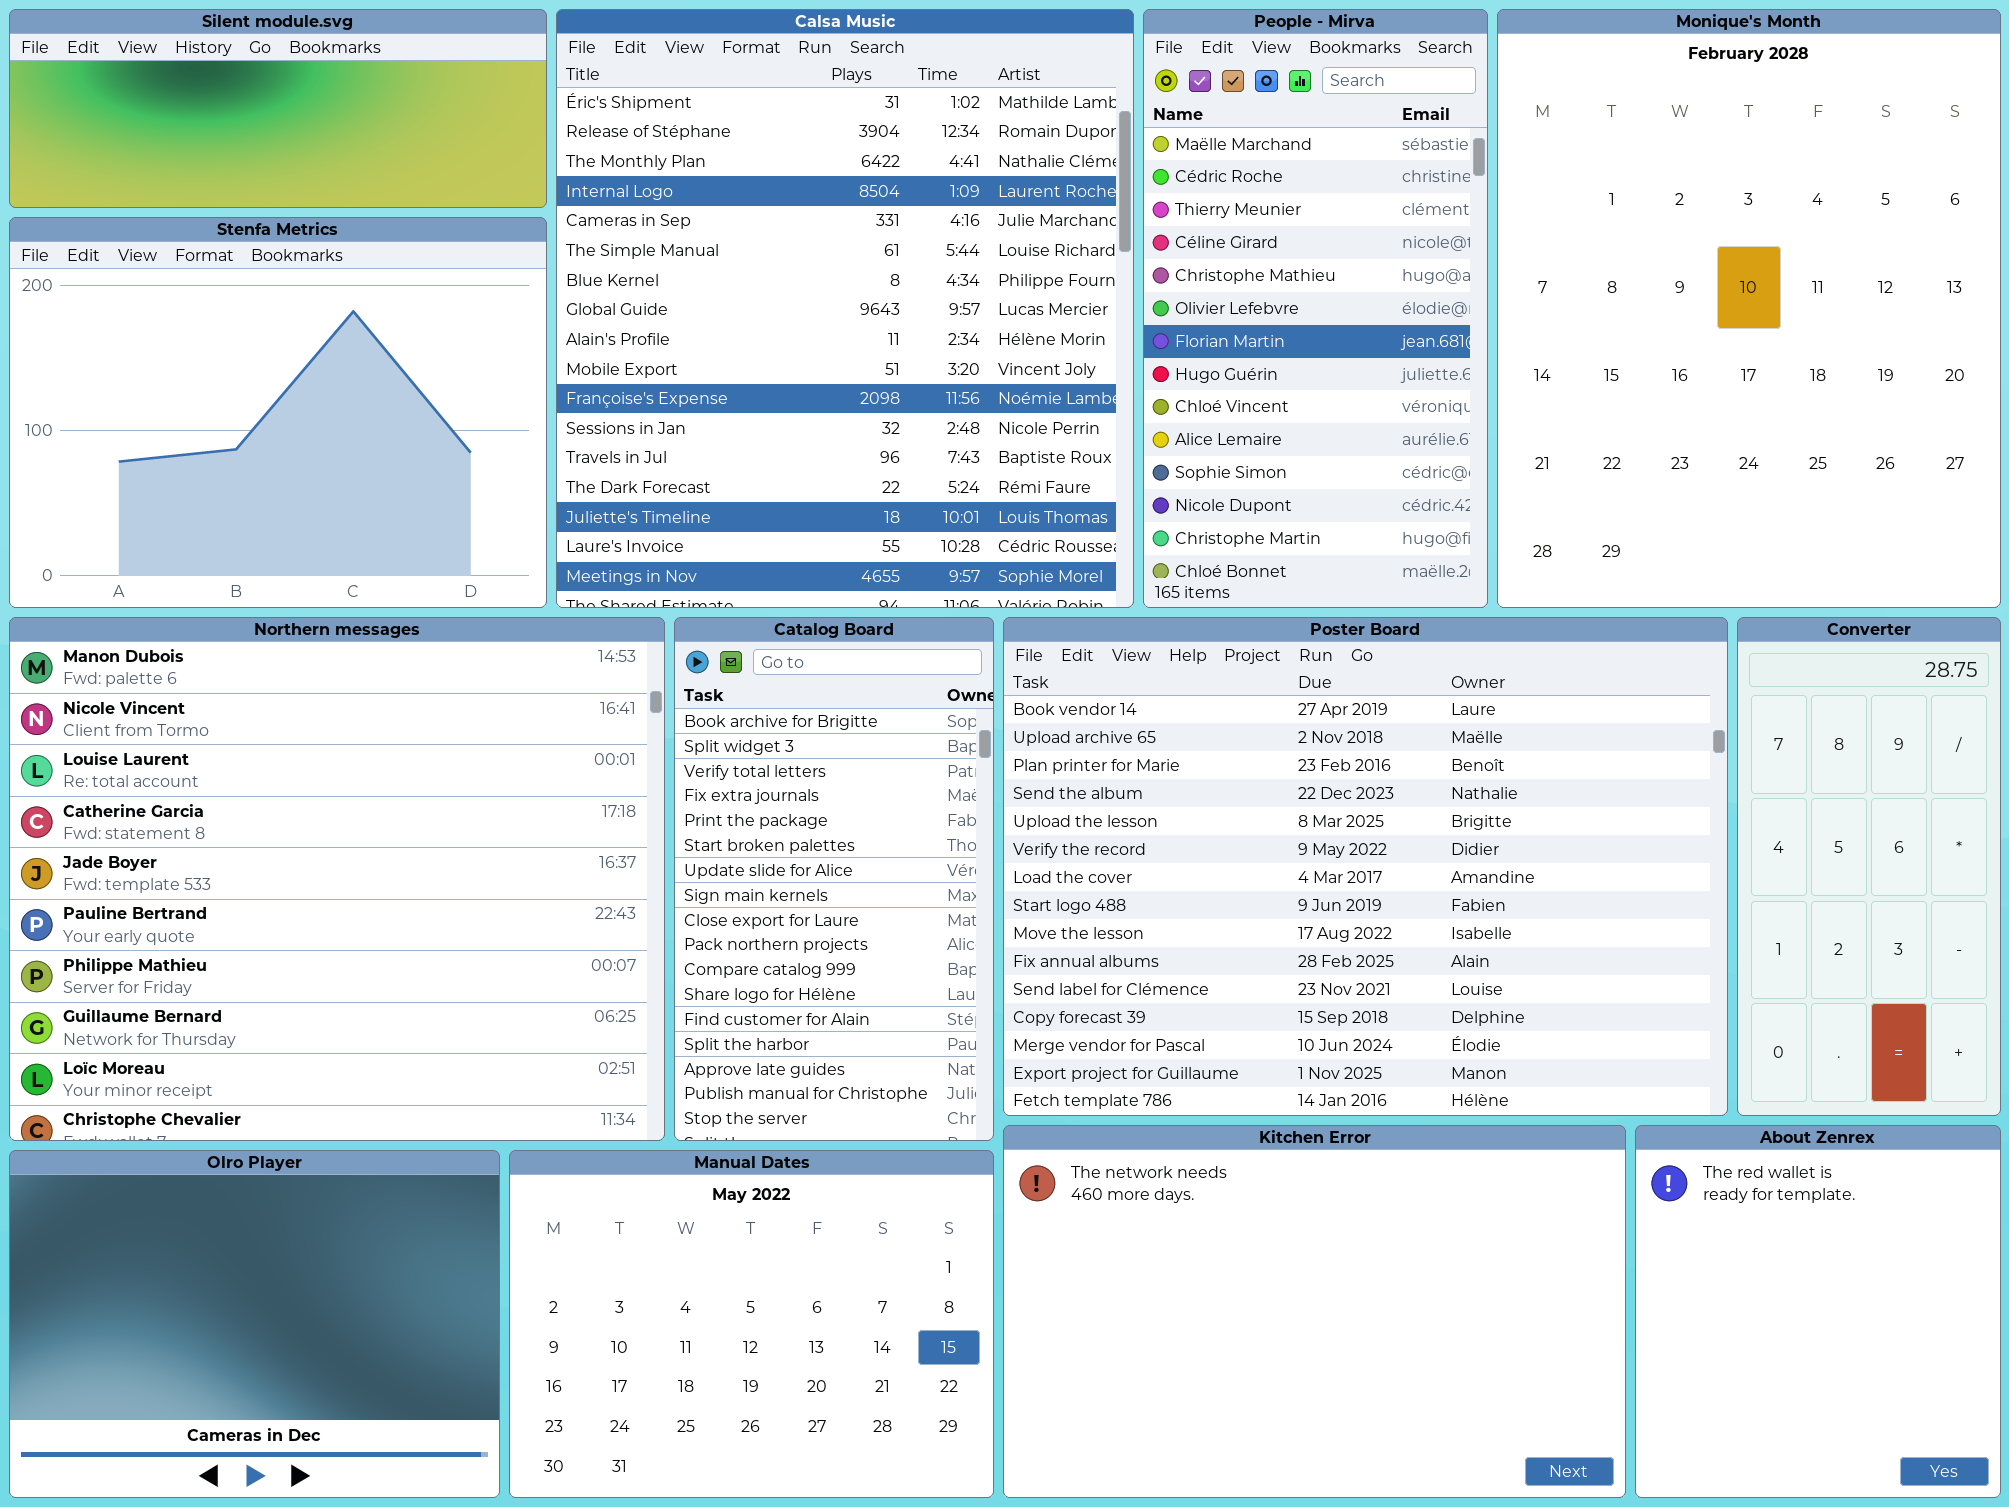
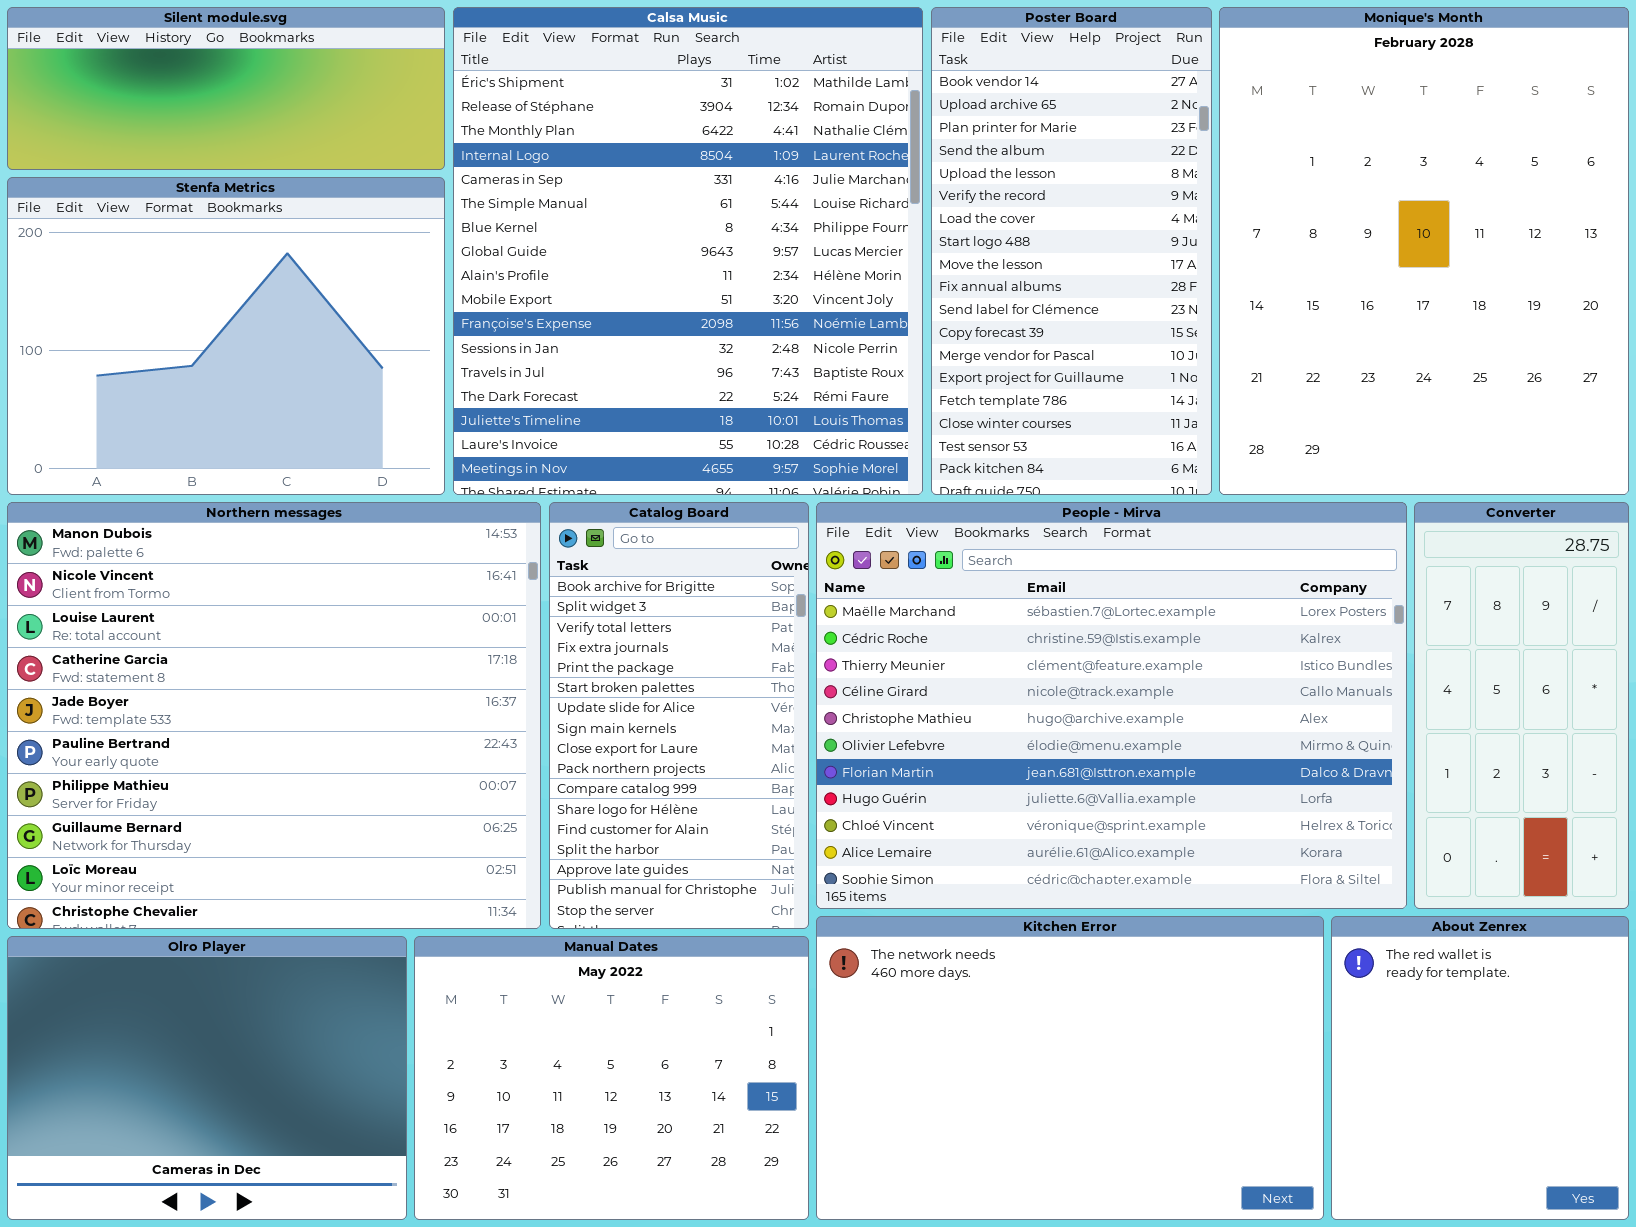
People - Mirva: [1143,9,1488,608] -> [816,502,1407,909], moved, resized
Poster Board: [1003,617,1728,1116] -> [931,7,1212,495], moved, resized

